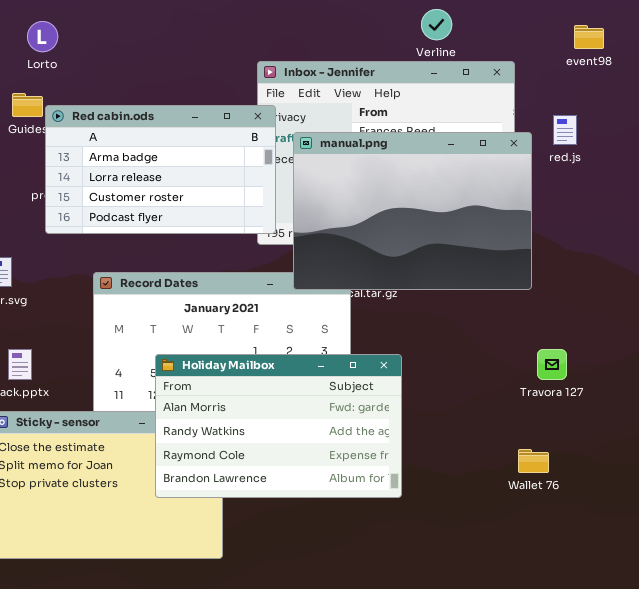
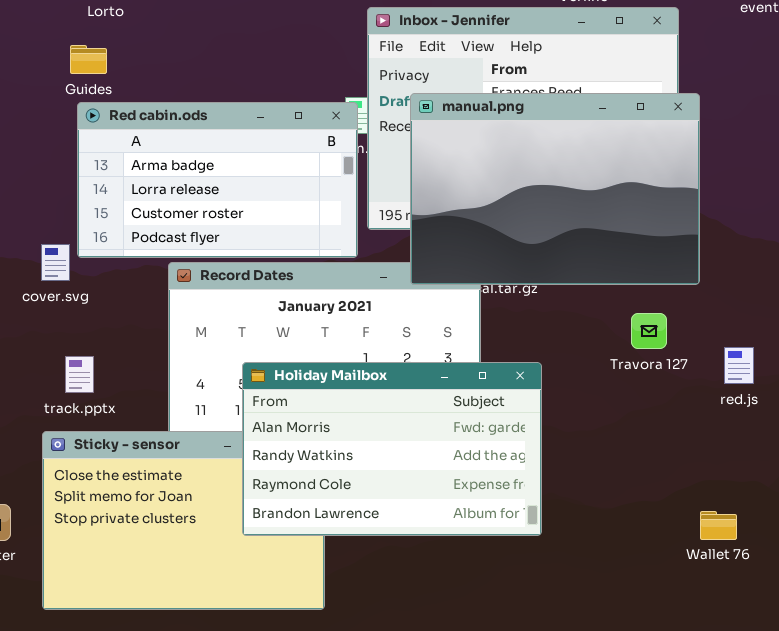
Red cabin.ods: [45,105,276,234] -> [77,102,358,258], moved
red.js: [553,115,577,145] -> [724,347,754,384], moved
Travora 127: [537,349,567,380] -> [631,313,667,349], moved
Wallet 76: [518,449,549,473] -> [700,511,737,540], moved

